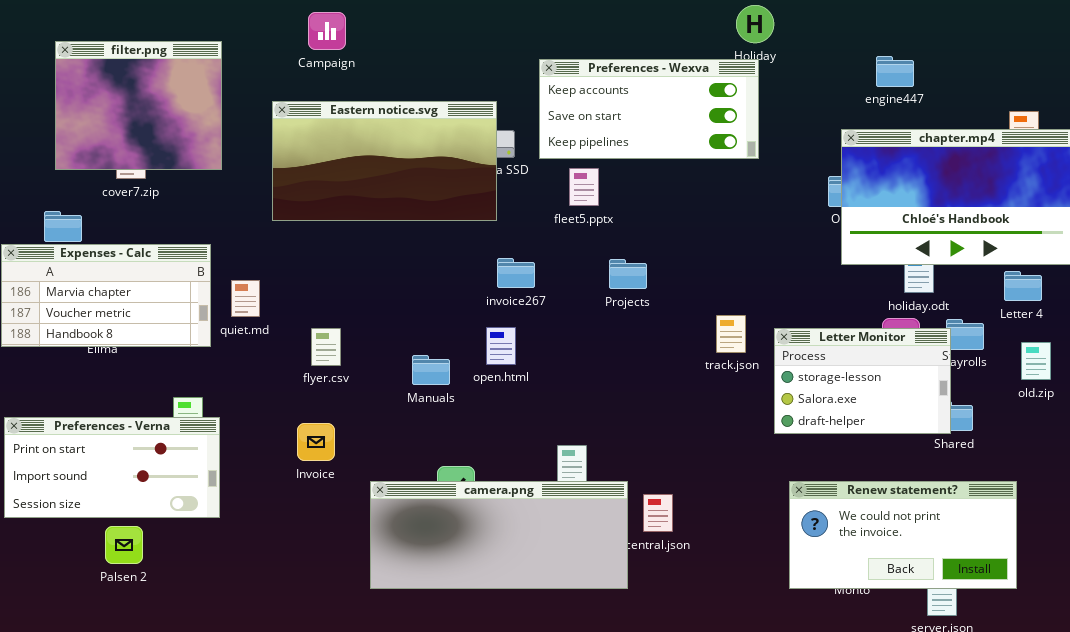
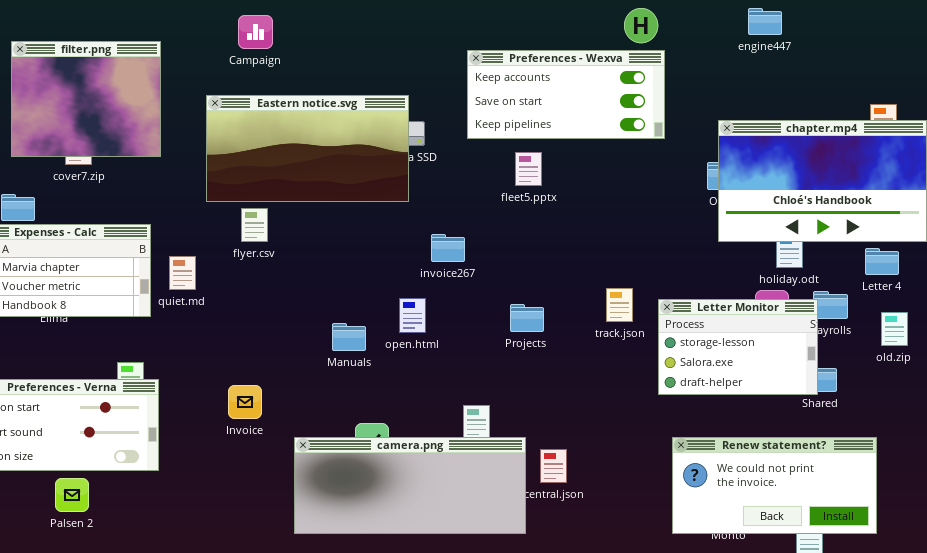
engine447: [876,56,914,87] -> [748,8,782,35], moved
Preferences - Wexva: [539,59,759,159] -> [467,50,665,139], moved
fleet5.pptx: [569,168,599,206] -> [515,152,542,186], moved
invoice267: [497,258,535,288] -> [431,234,465,262], moved
Projects: [609,259,647,289] -> [510,304,544,332], moved
flyer.csv: [311,328,341,366] -> [241,208,268,242], moved

